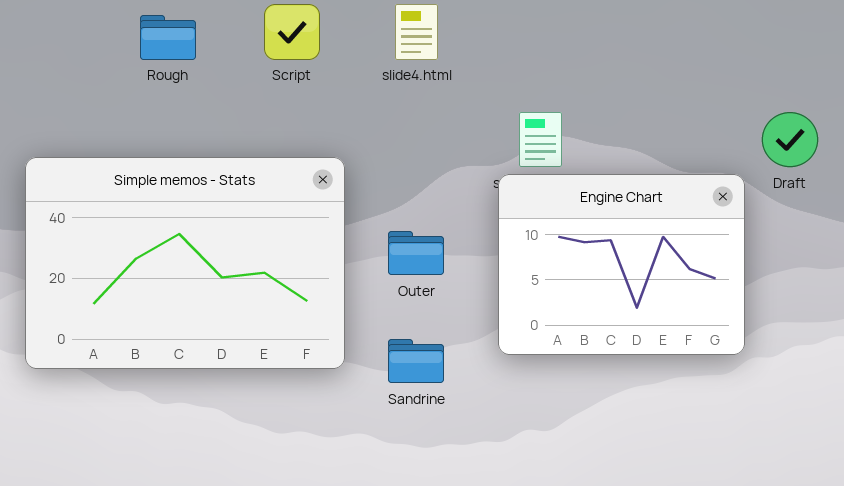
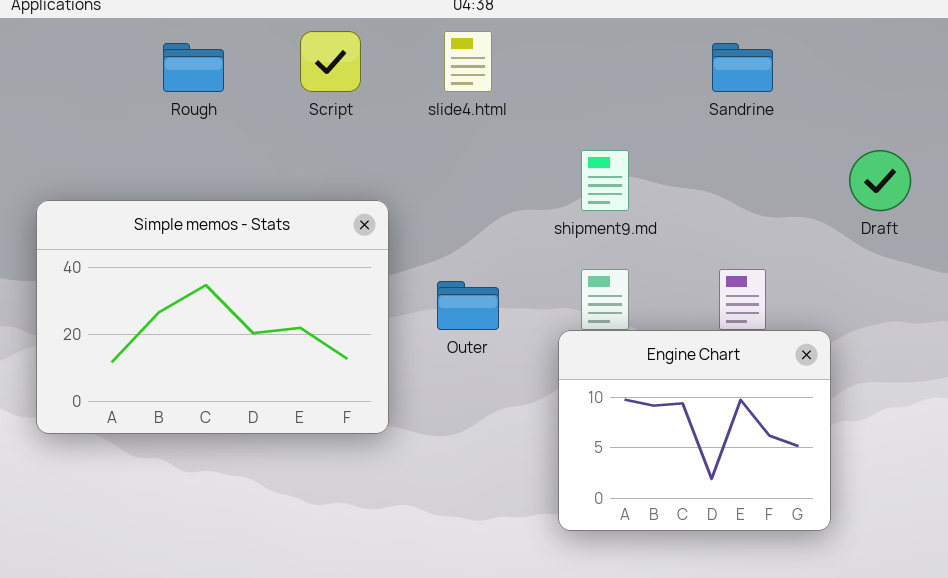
Engine Chart: [498,174,745,355] -> [558,330,831,531], moved
Sandrine: [388,339,444,383] -> [712,43,773,92], moved

